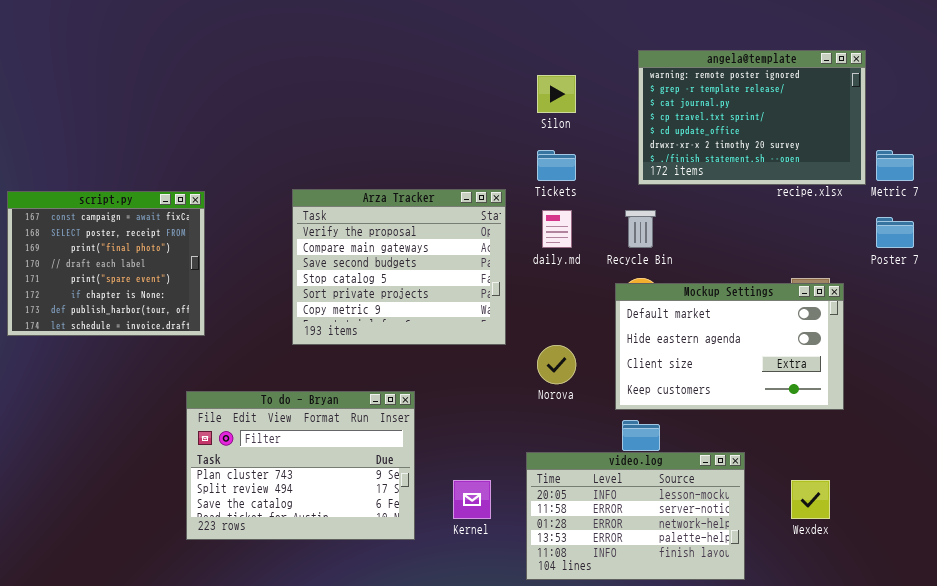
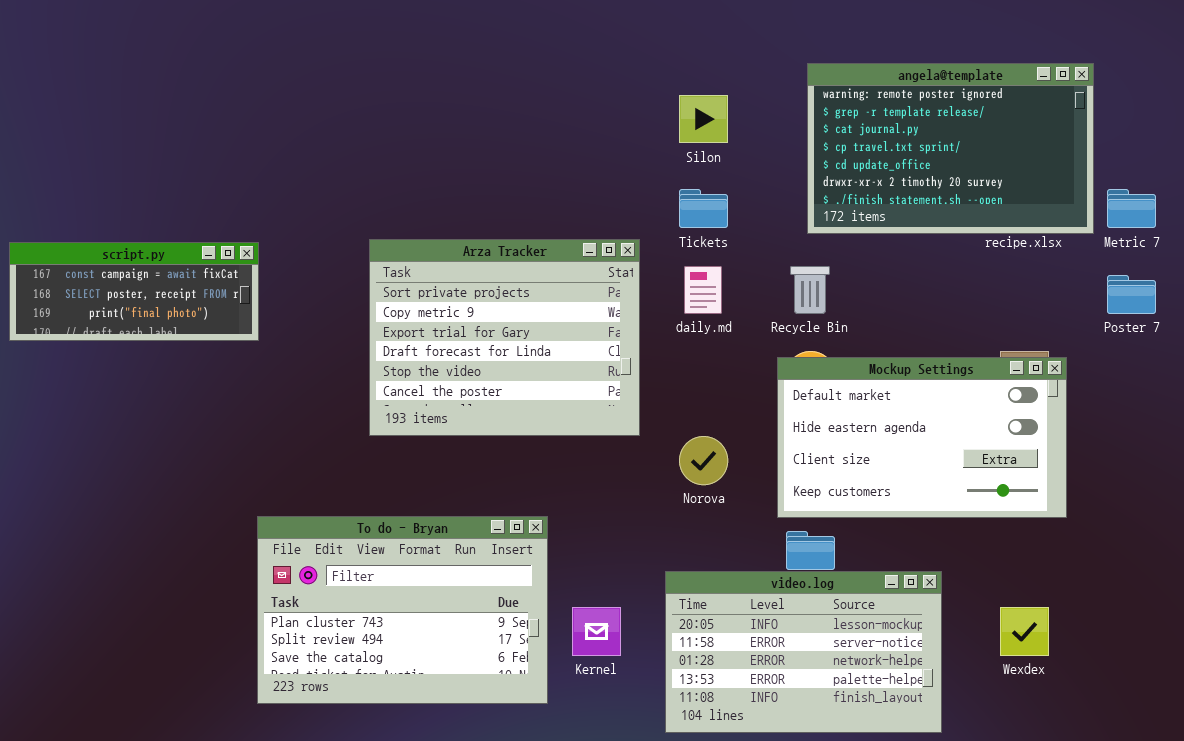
Arza Tracker: [292,189,506,345] -> [369,239,640,436], scrolled down 4 rows
script.py: [7,191,205,336] -> [9,242,259,341], resized
To do - Bryan: [186,391,415,540] -> [257,516,548,704], moved

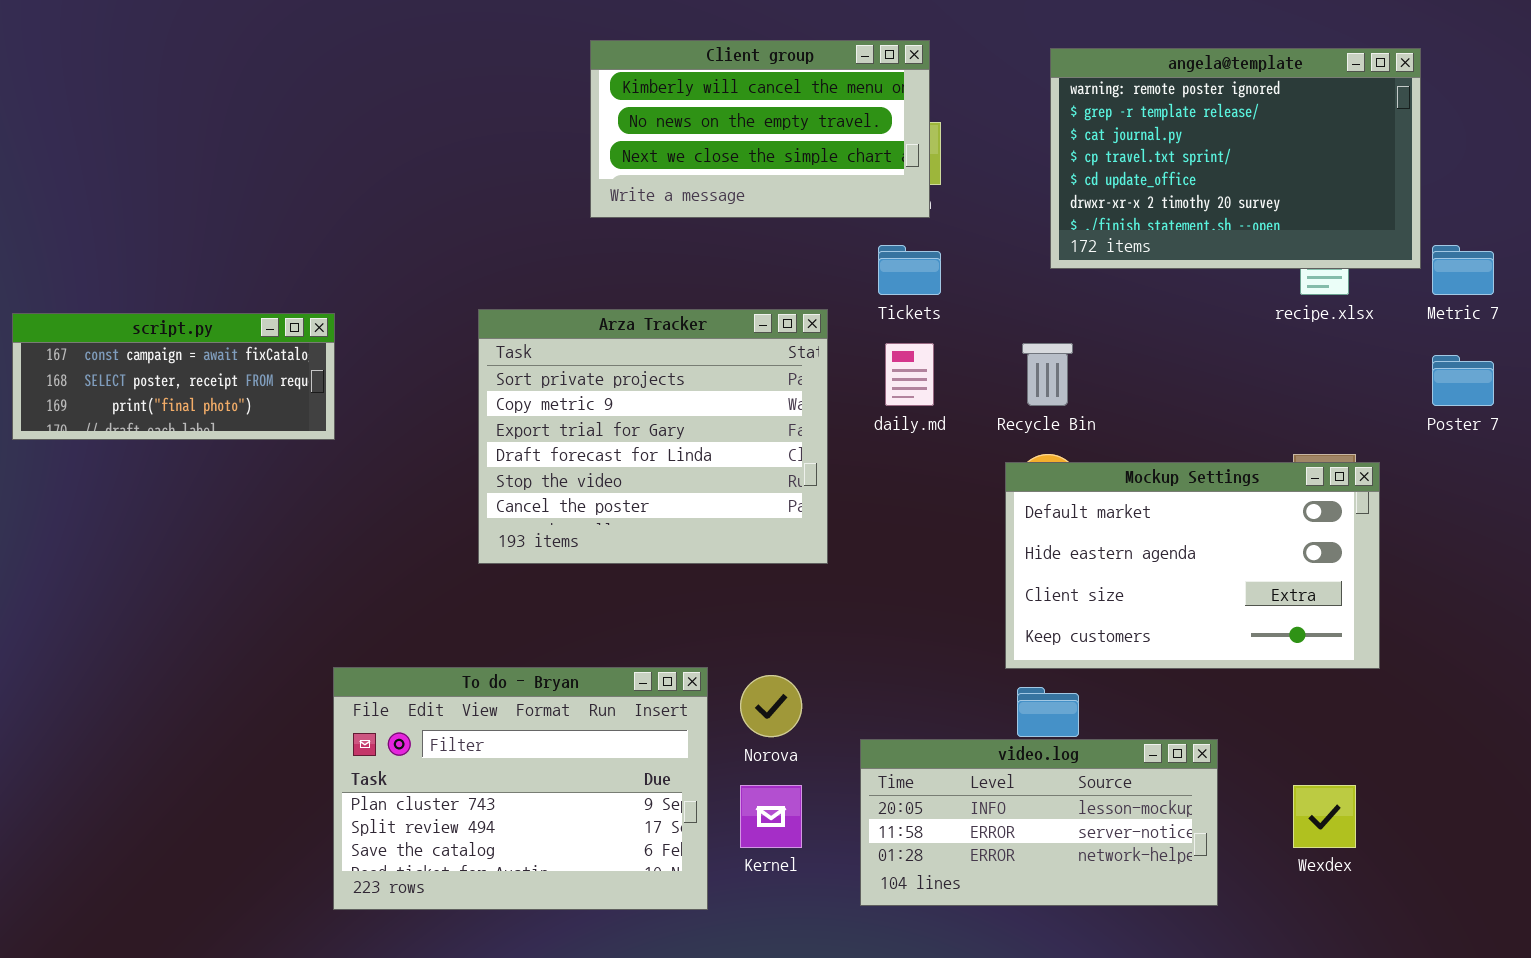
Client group: none -> [590,40,930,218], opened
angela@template: [807,63,1094,234] -> [1050,48,1421,269], moved
Norova: [679,436,728,485] -> [740,675,802,737], moved
video.log: [665,571,942,733] -> [860,739,1218,906], resized

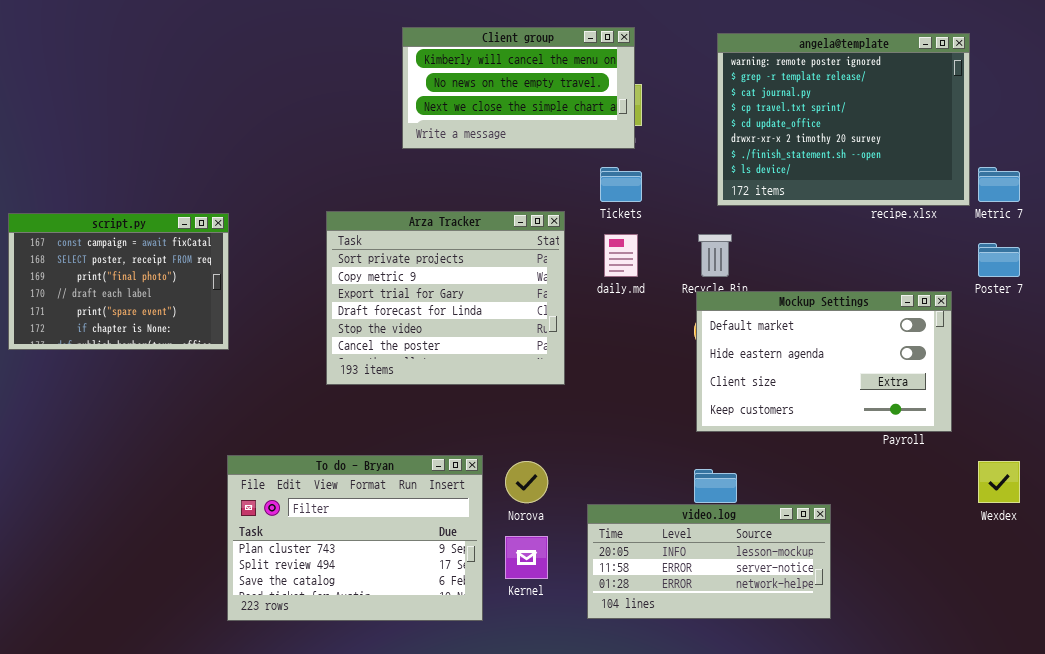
angela@template: [1050,48,1421,269] -> [717,33,970,206], resized
script.py: [12,313,335,440] -> [8,213,229,350], resized
Mockup Settings: [1005,462,1380,669] -> [696,291,952,432], moved
Wexdex: [1293,785,1356,848] -> [978,461,1020,503], moved

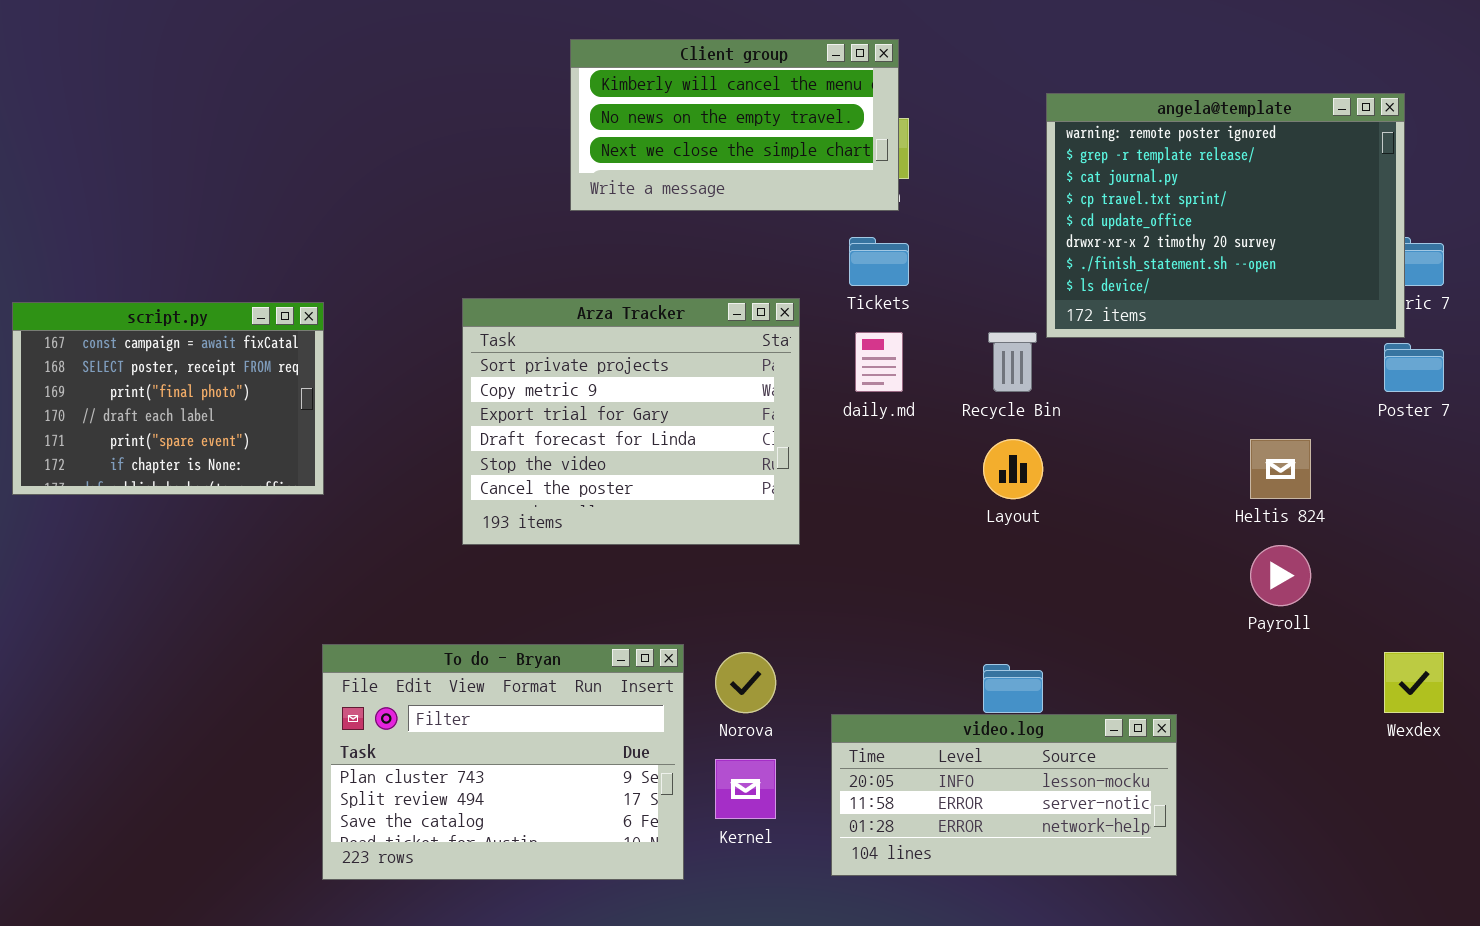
angela@template: [717,33,970,206] -> [1046,93,1405,338], moved
Mockup Settings: [696,291,952,432] -> none, closed

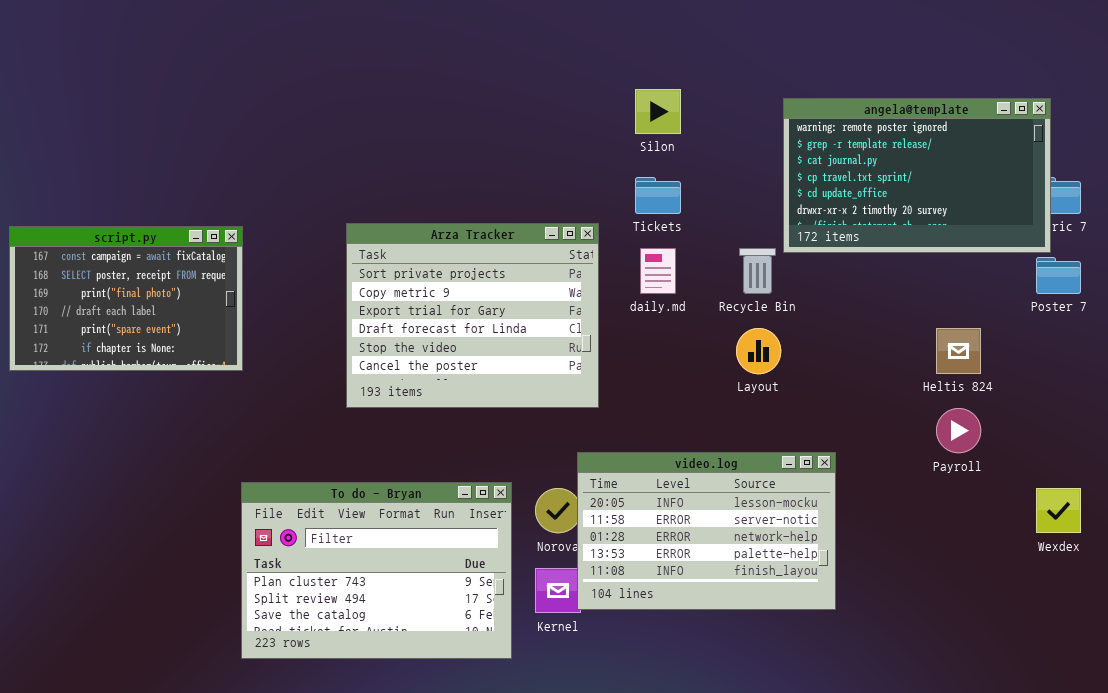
Client group: [570,39,899,211] -> none, closed
angela@template: [1046,93,1405,338] -> [783,98,1051,253], resized
video.log: [831,714,1177,876] -> [577,452,836,610], moved, resized

